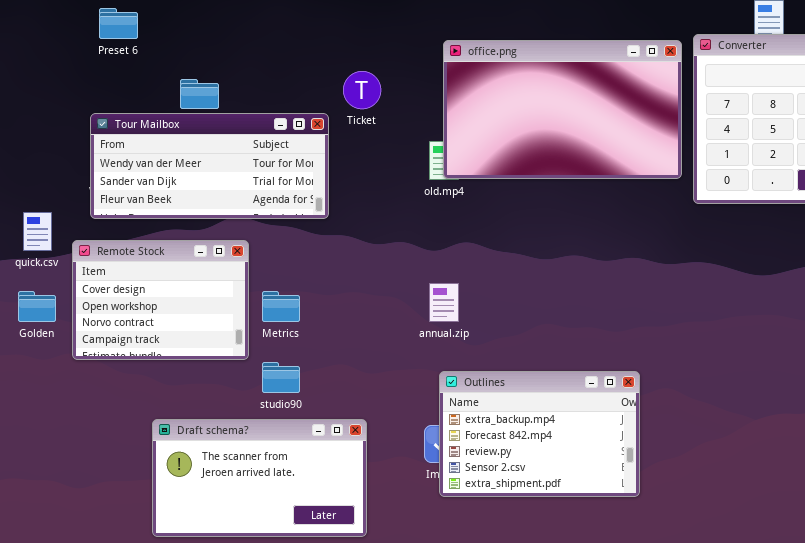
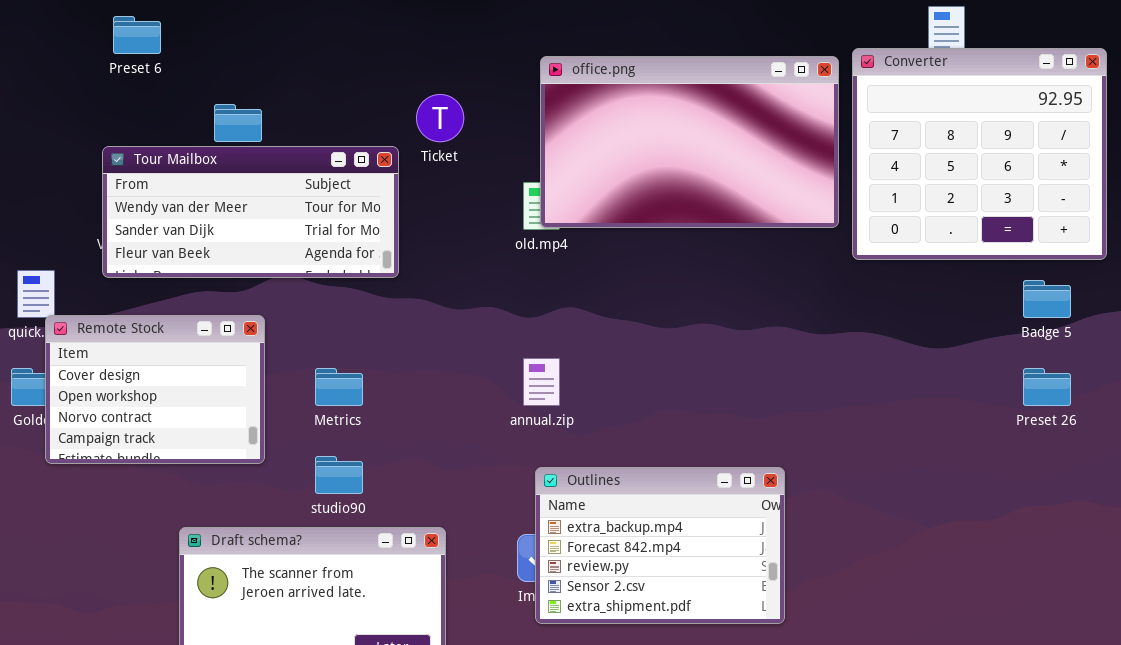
Remote Stock: [72,240,249,360] -> [45,315,265,464], moved

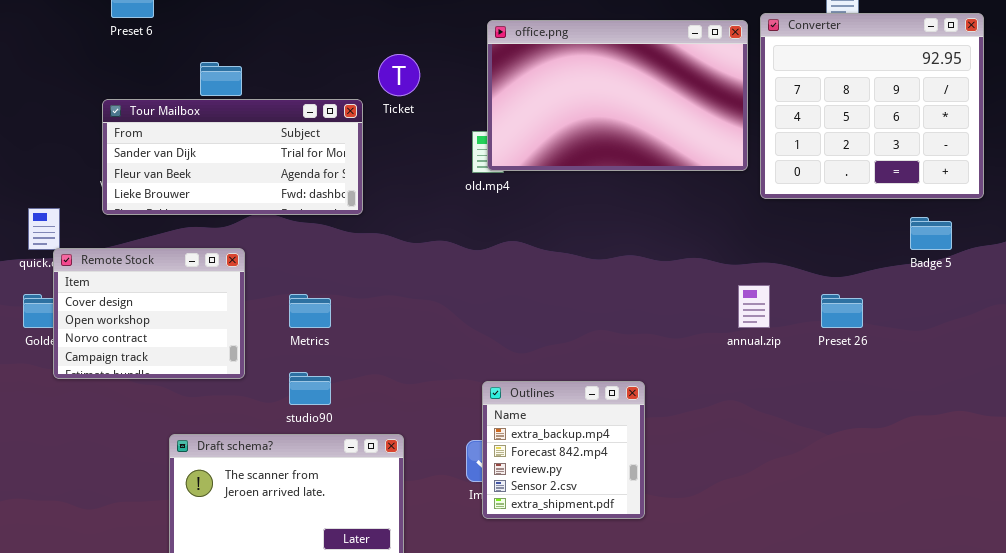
Tour Mailbox: [102,146,399,278] -> [102,99,363,215], scrolled down 1 row
annual.zip: [523,358,560,406] -> [738,285,770,328], moved
Preset 26: [1023,368,1071,406] -> [821,294,863,328], moved
Outlines: [535,467,785,624] -> [482,381,645,519], resized

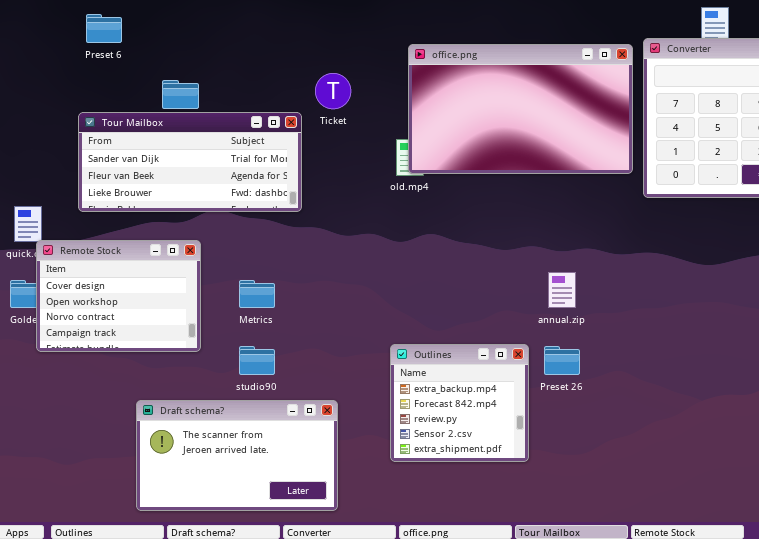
annual.zip: [738,285,770,328] -> [548,272,576,308], moved
Preset 26: [821,294,863,328] -> [544,346,580,375], moved
Outlines: [482,381,645,519] -> [390,344,529,462], moved

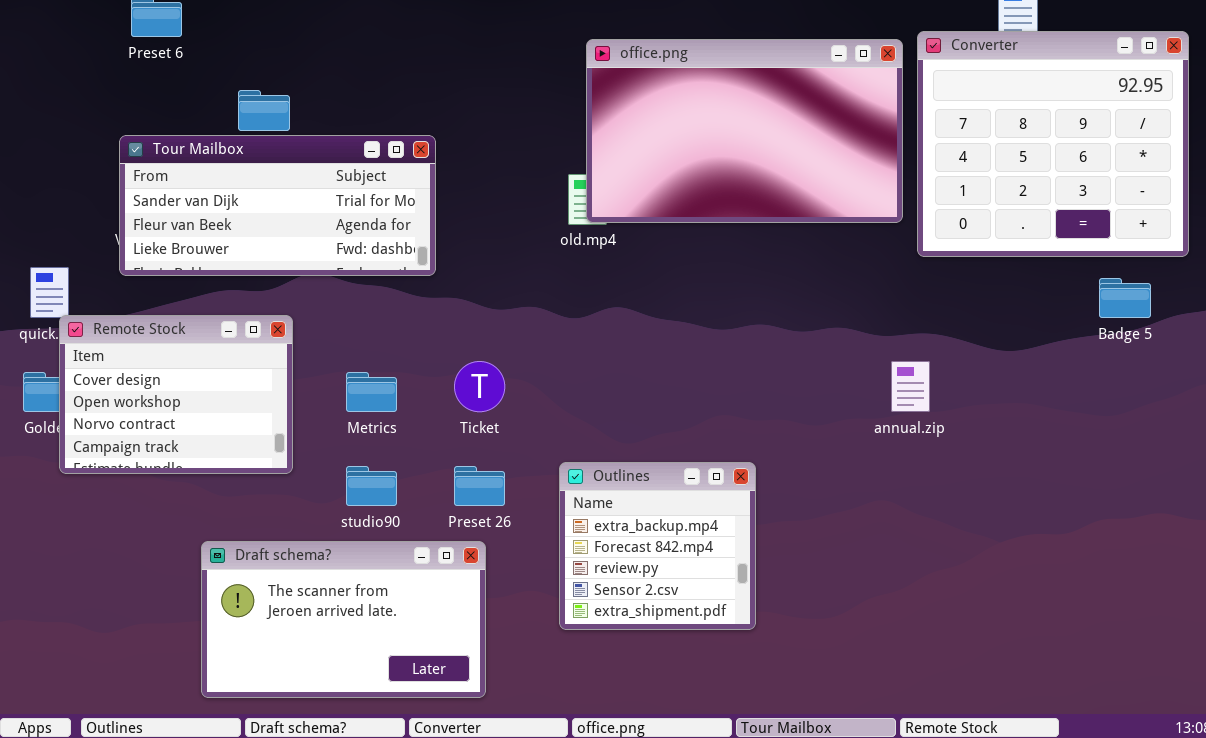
Ticket: [315,73,351,109] -> [454,361,505,412], moved
annual.zip: [548,272,576,308] -> [891,361,930,412], moved
Preset 26: [544,346,580,375] -> [454,466,505,506], moved

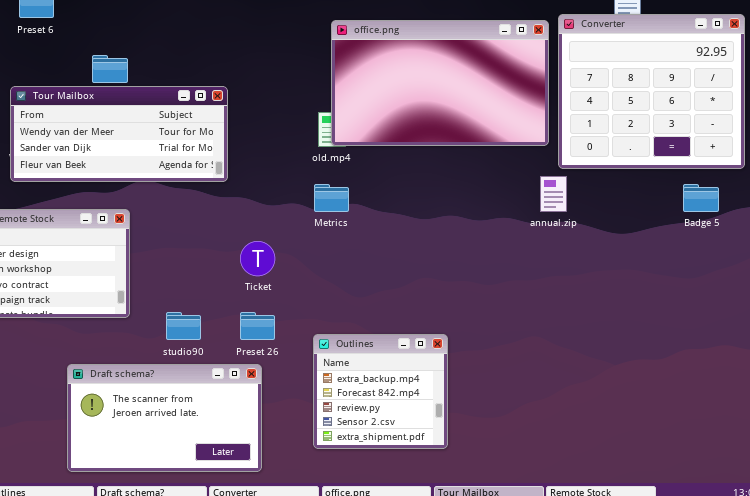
Tour Mailbox: [119,135,436,276] -> [10,86,228,182], scrolled up 1 row
annual.zip: [891,361,930,412] -> [540,176,567,212], moved
Metrics: [346,372,397,412] -> [314,184,349,212], moved
Outlines: [559,462,756,630] -> [313,334,448,449], moved

